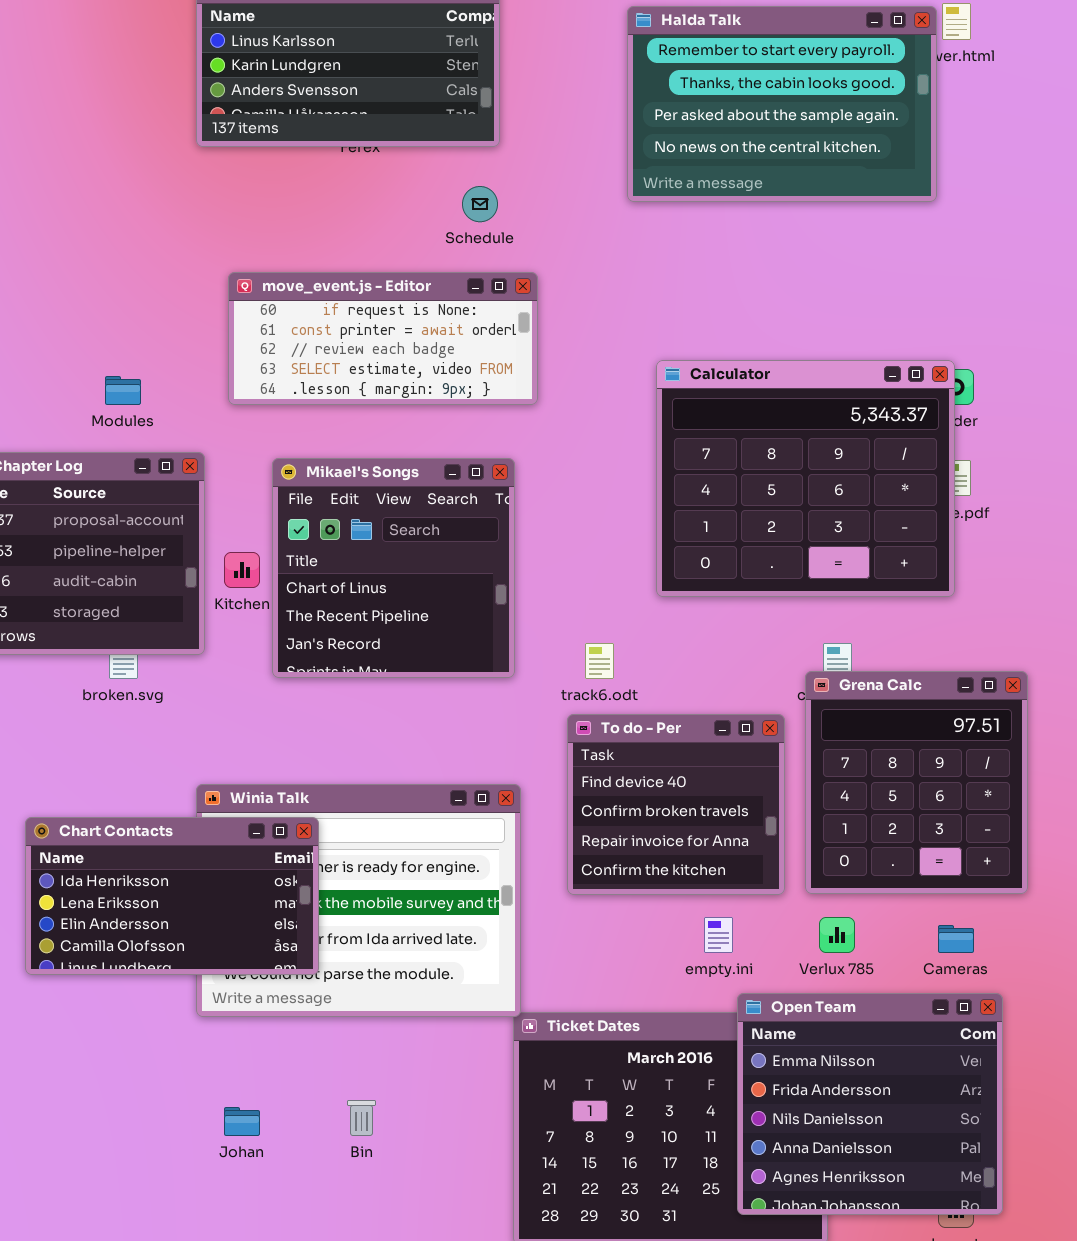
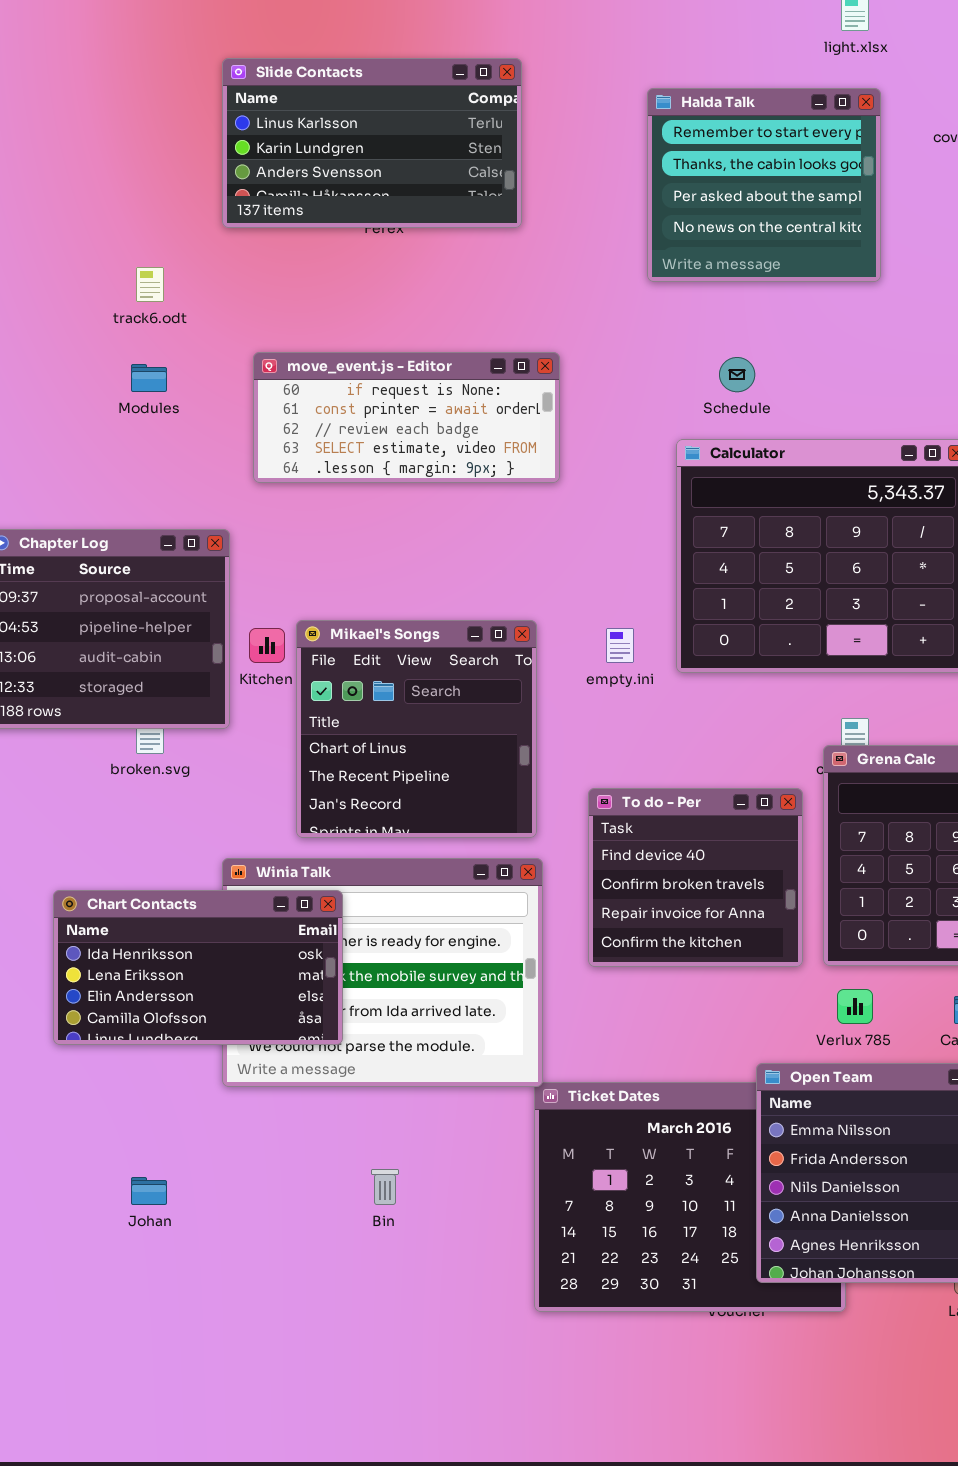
Halda Talk: [627,6,937,202] -> [647,88,881,282], resized
Schedule: [462,186,498,222] -> [719,357,755,392], moved
Modules: [105,376,141,405] -> [131,364,167,392], moved
Mikael's Songs: [272,458,515,678] -> [296,620,537,838], moved
track6.odt: [585,643,614,679] -> [136,267,164,302], moved
empty.ini: [704,917,733,953] -> [606,628,634,663], moved
Johan: [224,1107,260,1136] -> [131,1177,167,1205], moved

